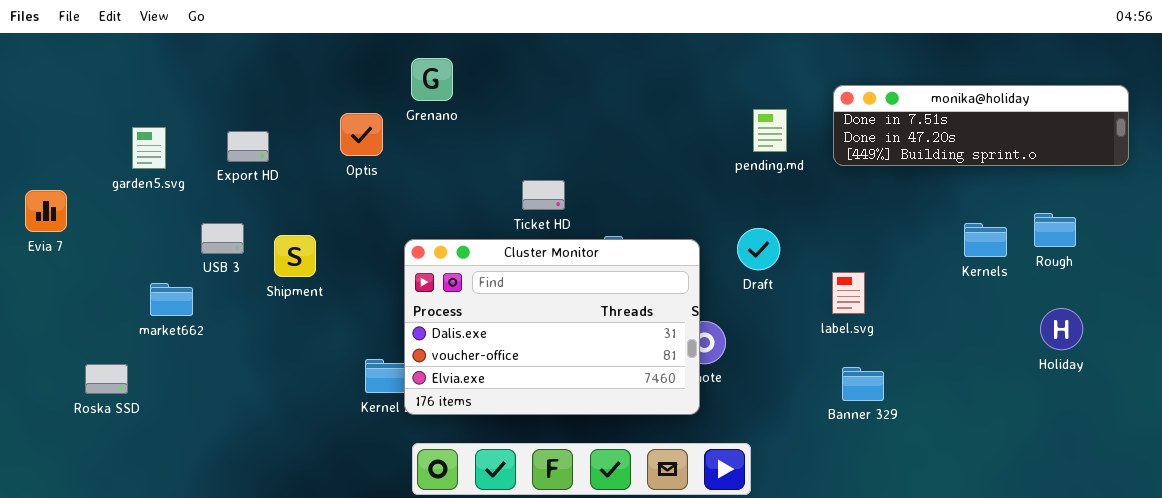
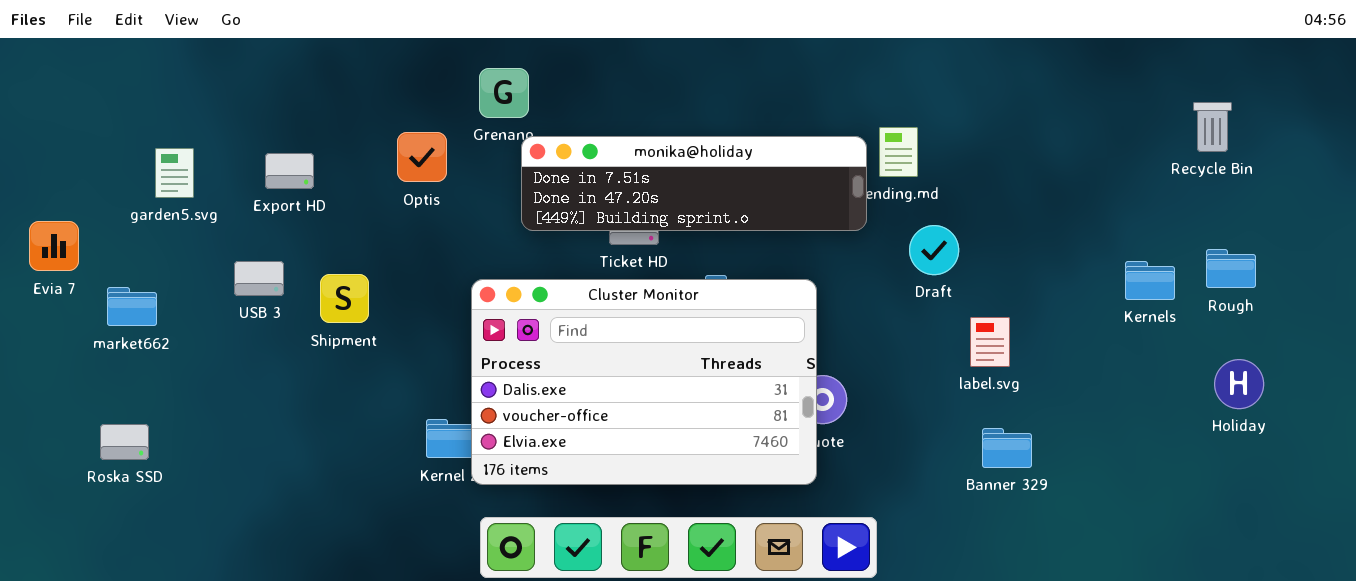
monika@holiday: [833,85,1129,166] -> [521,136,867,231], moved
Draft: [737,228,780,270] -> [909,225,959,275], moved
market662: [150,283,193,316] -> [107,287,157,326], moved

